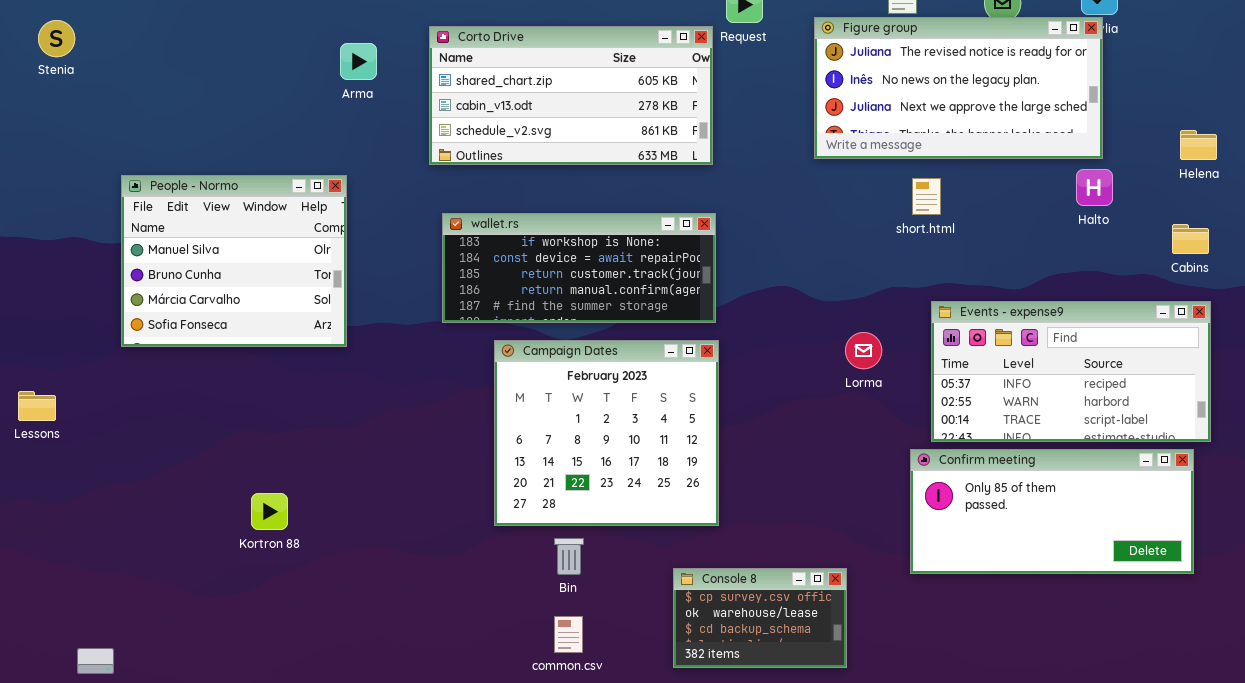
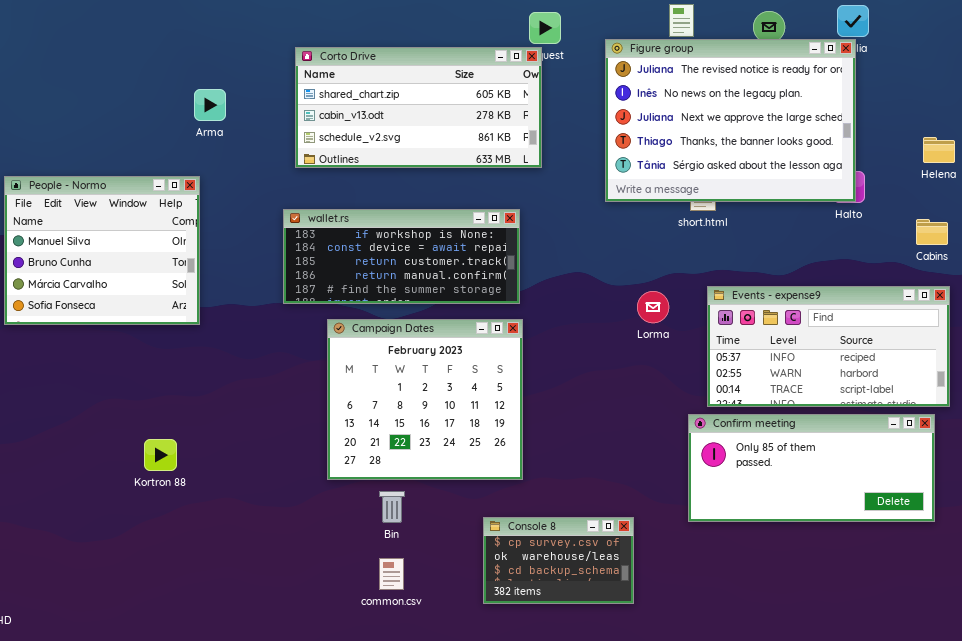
Figure group: [814,17,1103,159] -> [605,39,856,202], resized
Corto Drive: [429,26,713,165] -> [295,47,542,168], moved
Arma: [340,43,377,80] -> [194,89,226,121], moved
Lorma: [845,332,882,369] -> [637,291,669,323], moved
Kortron 88: [251,493,288,530] -> [144,439,177,471], moved

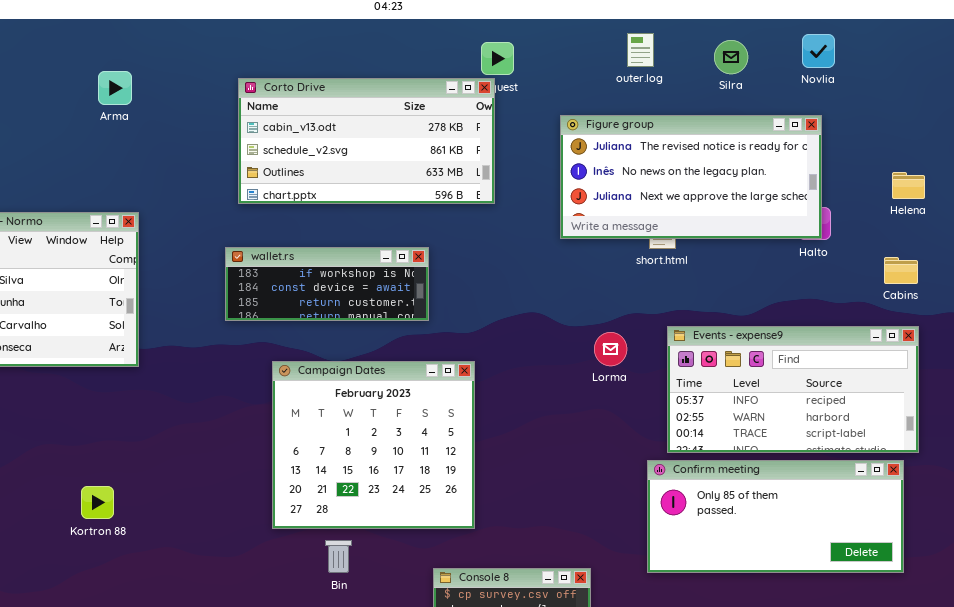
Figure group: [605,39,856,202] -> [560,115,822,239], resized
Corto Drive: [295,47,542,168] -> [238,78,495,204], scrolled down 1 row
Arma: [194,89,226,121] -> [98,71,132,105], moved
wallet.rs: [283,209,520,304] -> [225,247,429,321], resized

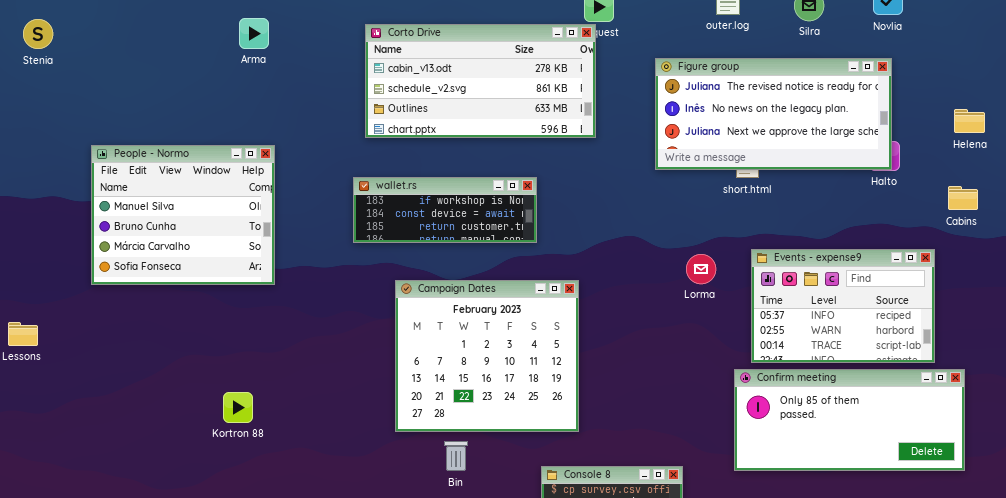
Events - expense9: [667,326,919,453] -> [751,249,935,363], resized

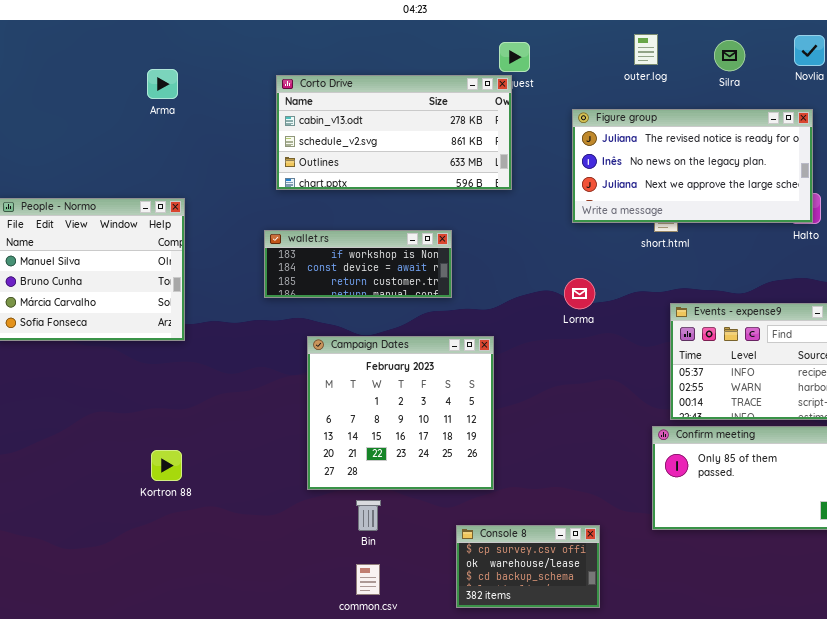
Lorma: [686,254,716,284] -> [564,278,595,309], moved
Kortron 88: [223,392,253,423] -> [151,450,182,481], moved

